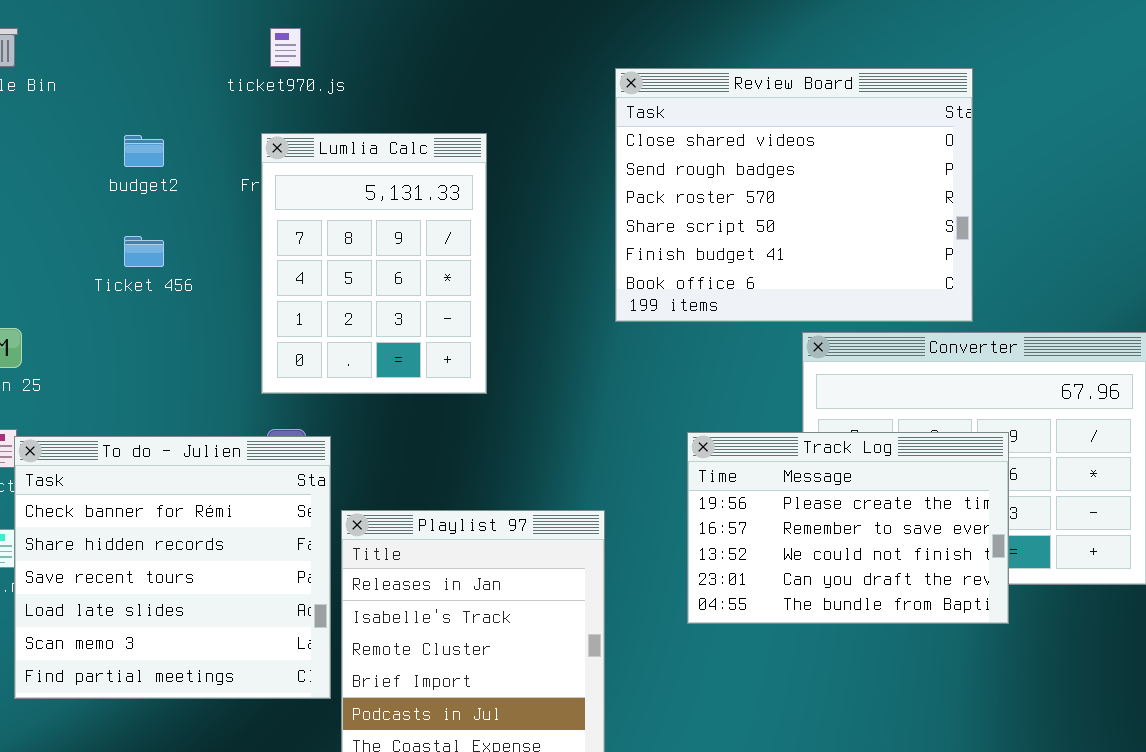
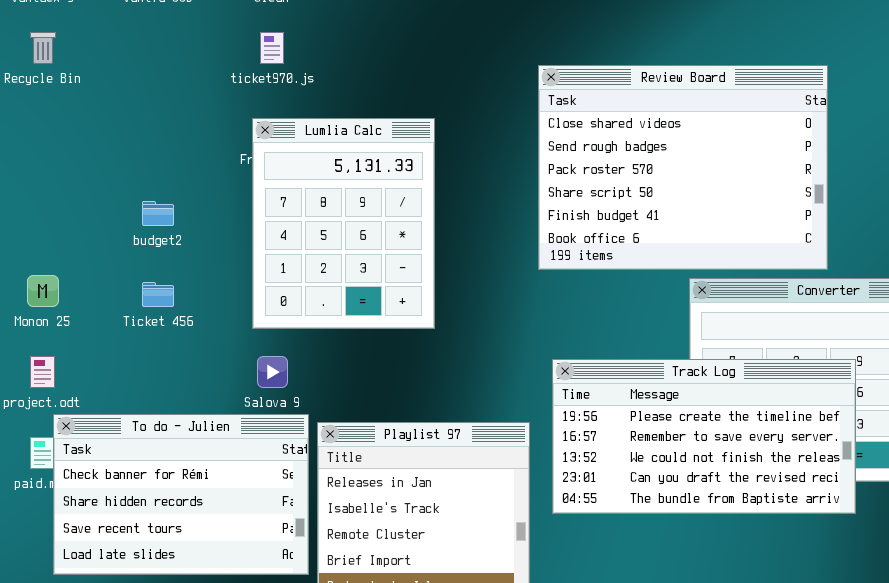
budget2: [124,135,164,167] -> [142,201,174,226], moved
Ticket 456: [124,236,164,267] -> [142,282,174,307], moved
Track Log: [687,432,1009,624] -> [552,359,856,514], resized
To do - Julien: [14,436,331,699] -> [53,414,309,575], resized

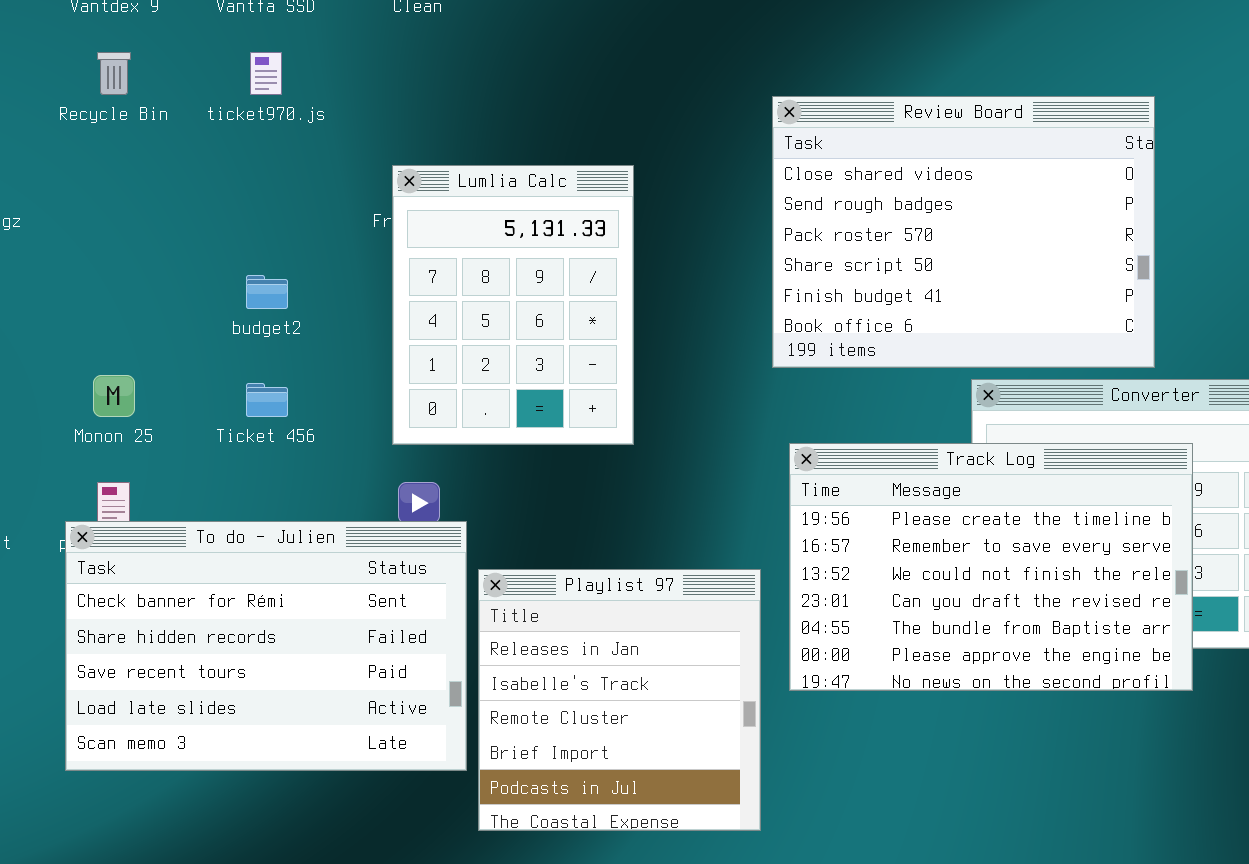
ticket970.js: [260,32,284,64] -> [250,52,282,95], moved
Track Log: [552,359,856,514] -> [789,443,1193,691], resized
To do - Julien: [53,414,309,575] -> [65,521,467,771], resized

